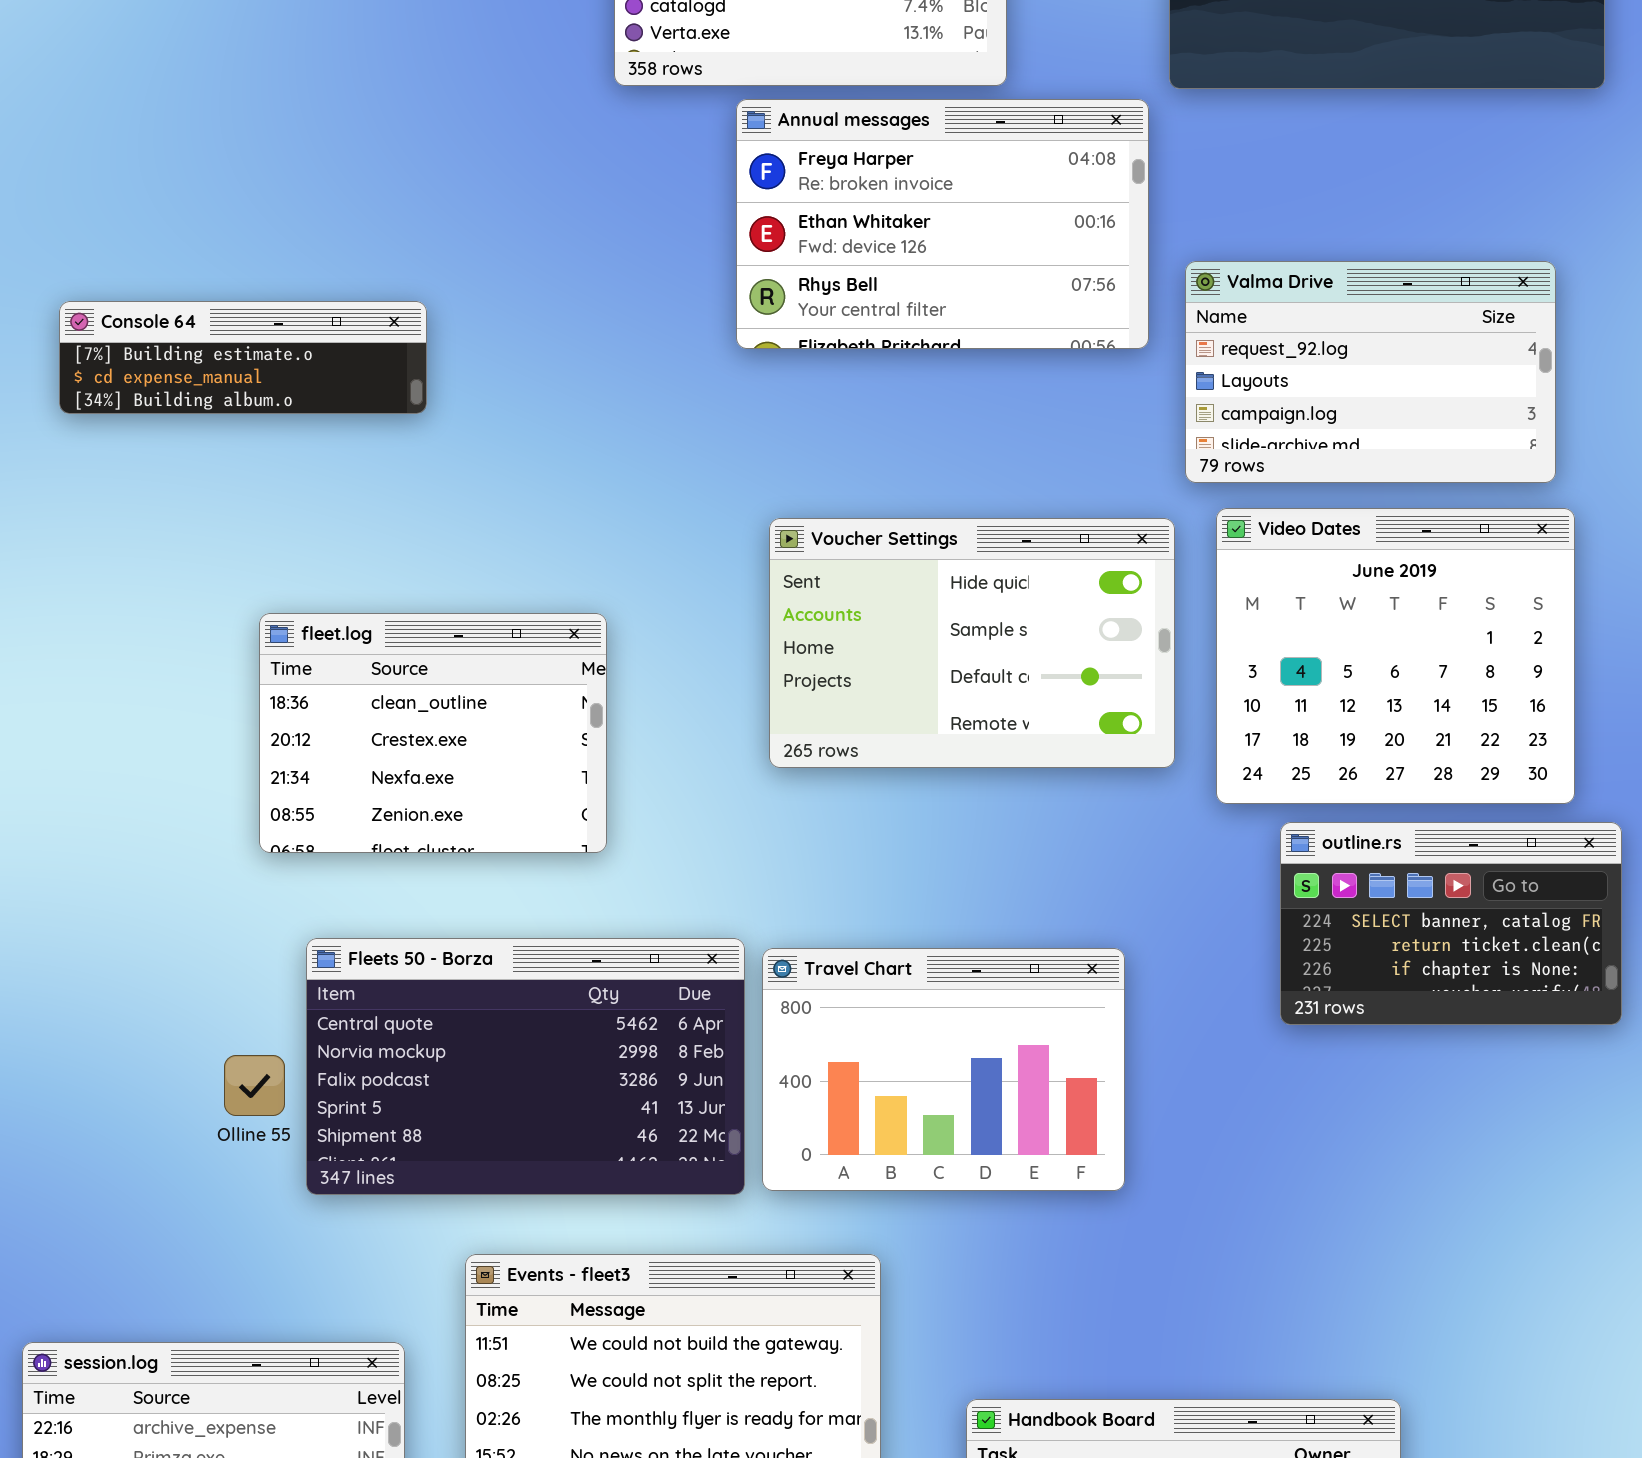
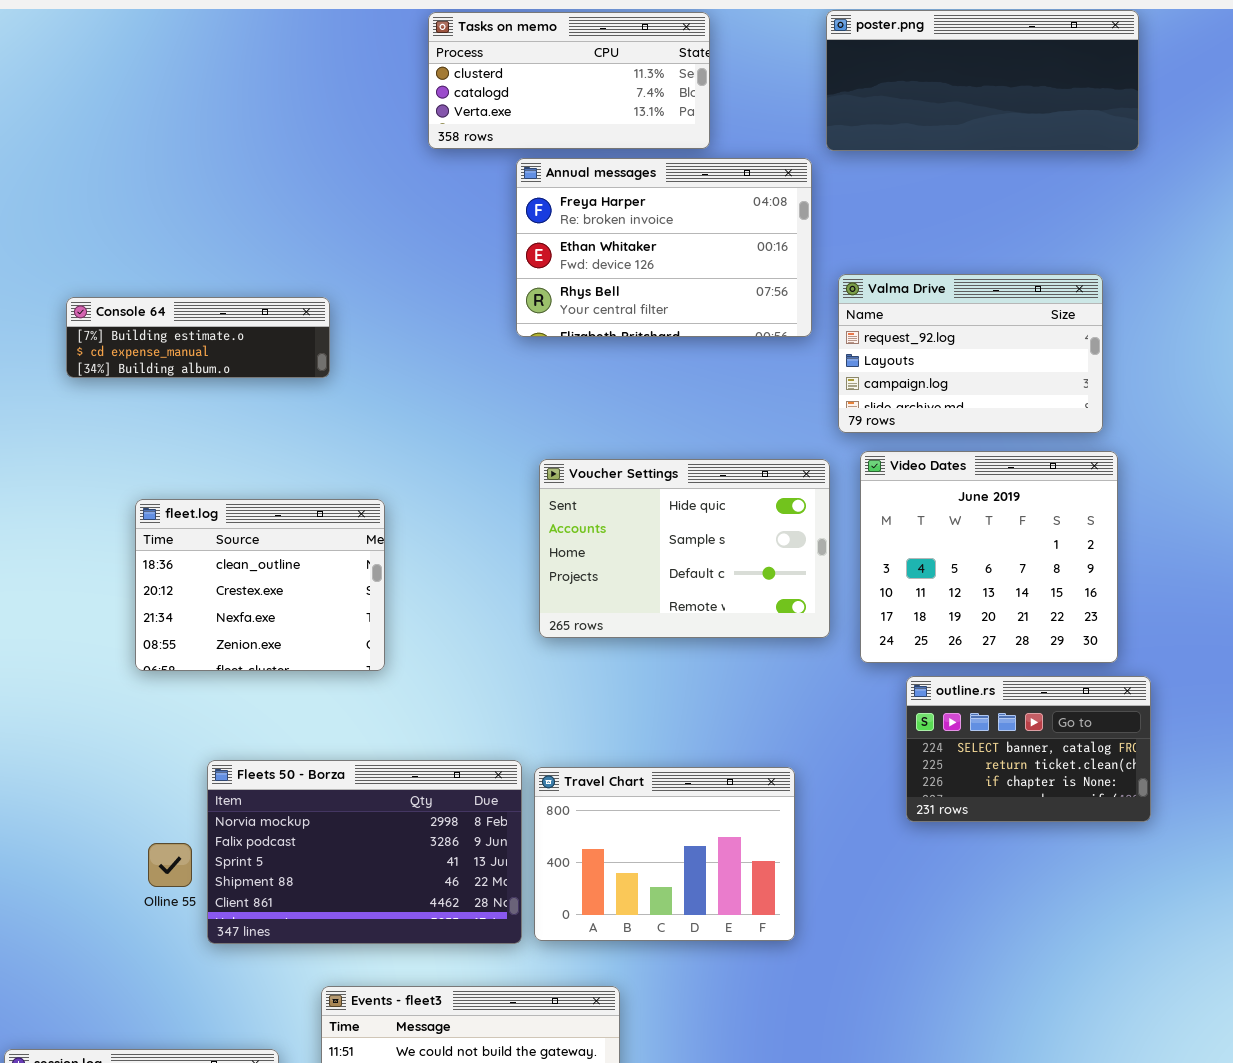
Console 64: [59,301,427,414] -> [66,297,330,378], moved
fleet.log: [259,613,607,853] -> [135,499,385,671], moved
Fleets 50 - Borza: [306,938,745,1195] -> [207,760,522,944], scrolled down 1 row

